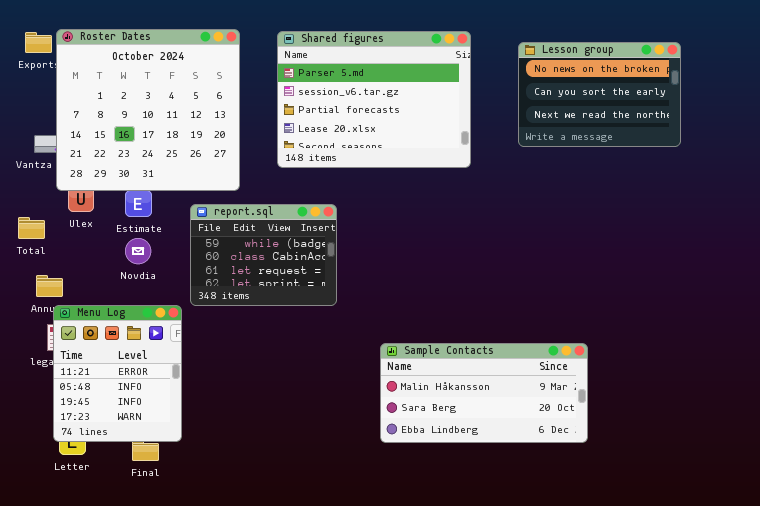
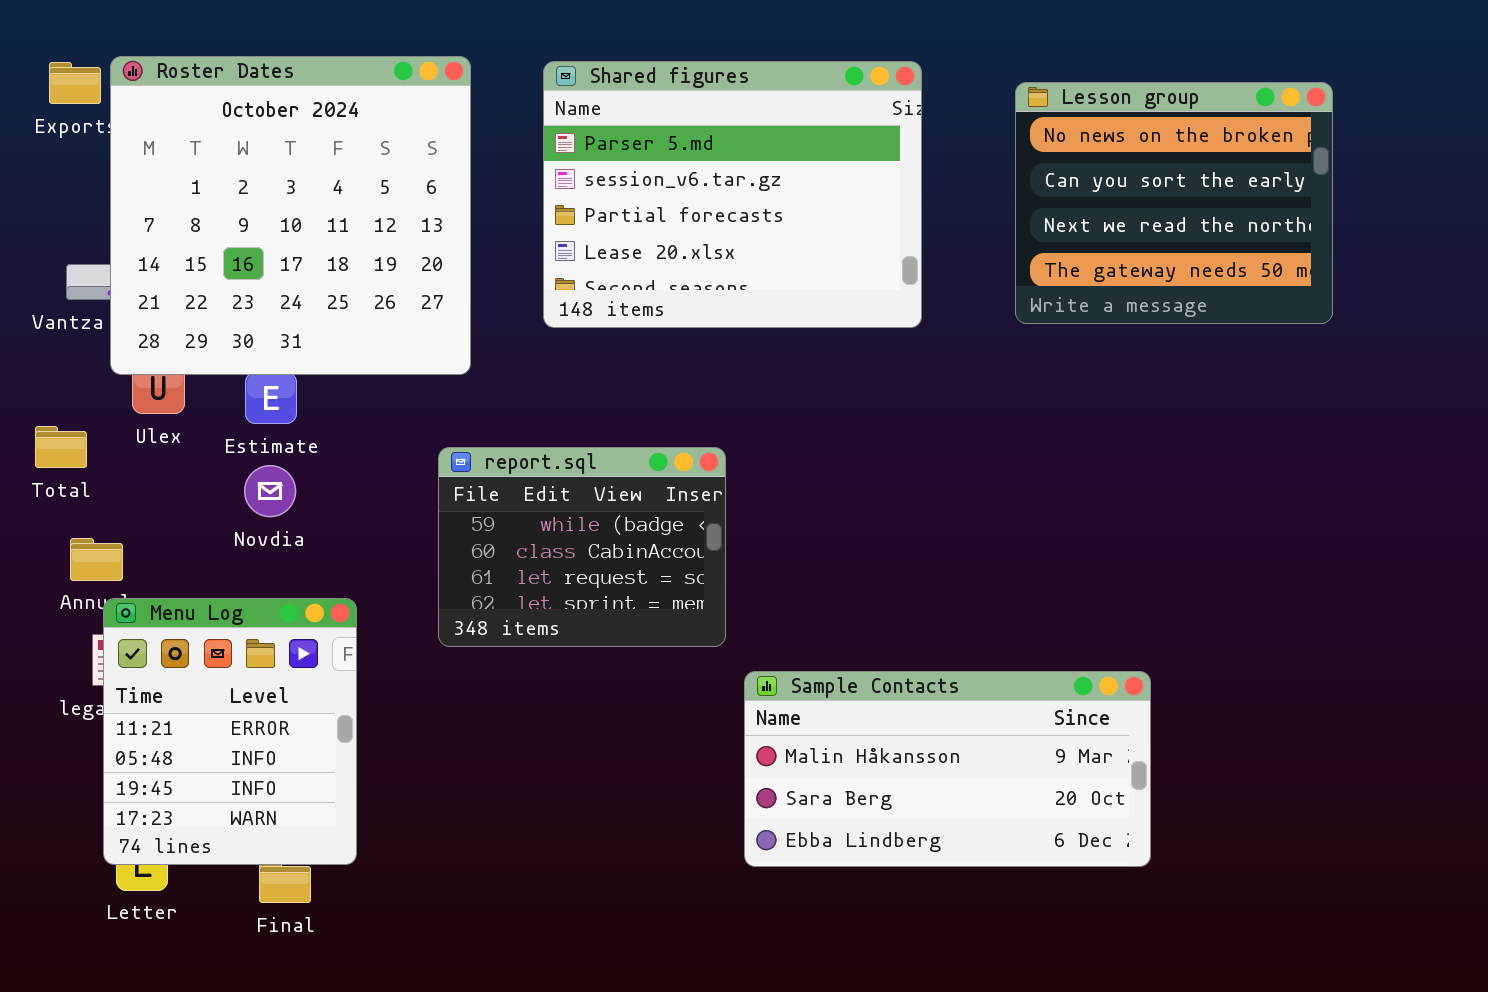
Lesson group: [518,42,681,147] -> [1015,82,1333,324], resized
report.sql: [190,204,337,306] -> [438,447,726,647], moved

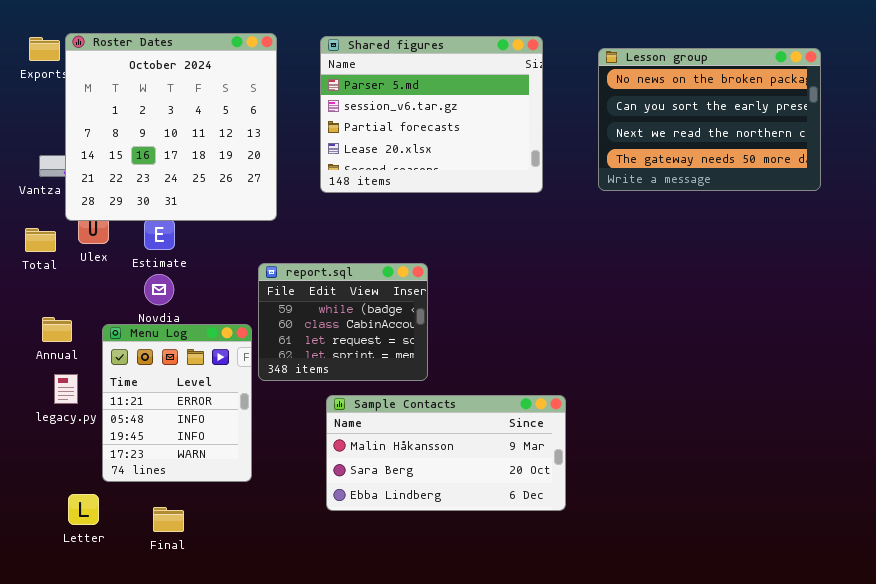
Lesson group: [1015,82,1333,324] -> [598,48,821,191], resized
Total: [35,426,87,468] -> [25,228,56,252], moved
Menu Log: [103,598,357,865] -> [102,324,252,482], moved
Sample Contacts: [744,671,1151,867] -> [326,395,566,511], moved

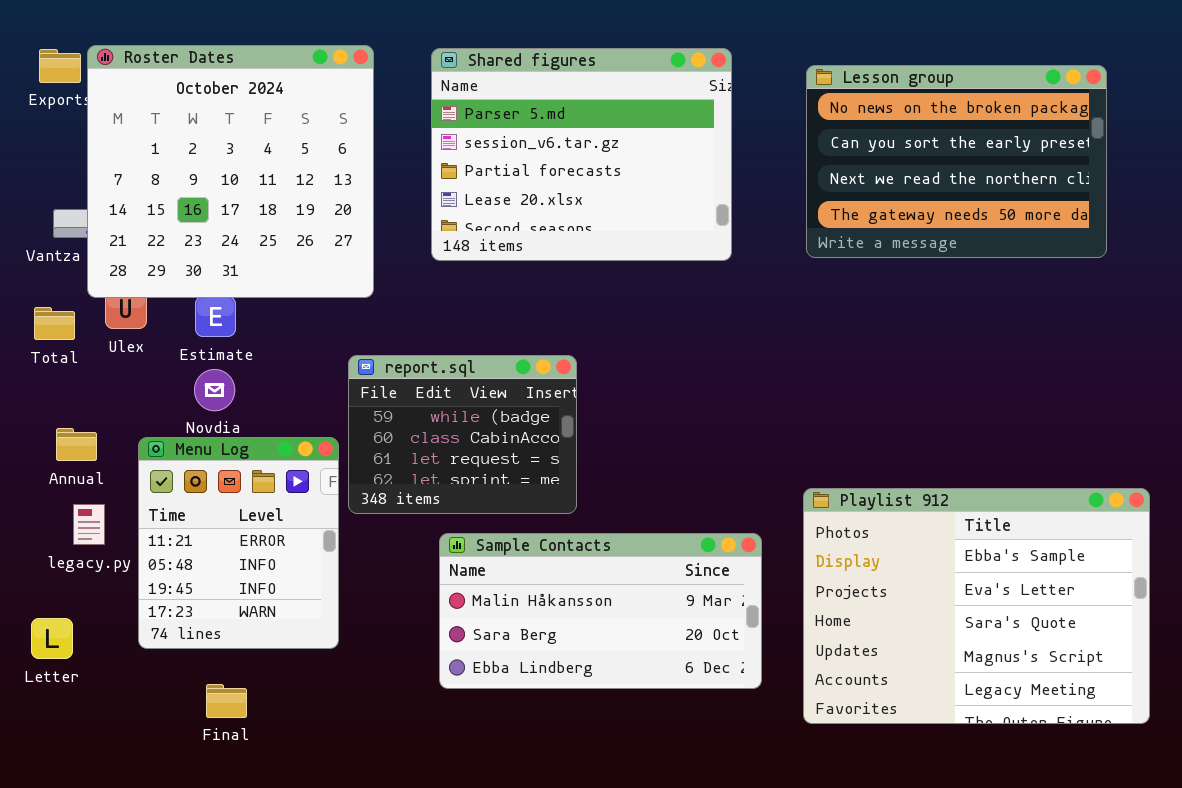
Playlist 912: none -> [803,488,1150,724], opened
Letter: [68,494,99,525] -> [31,618,73,659], moved

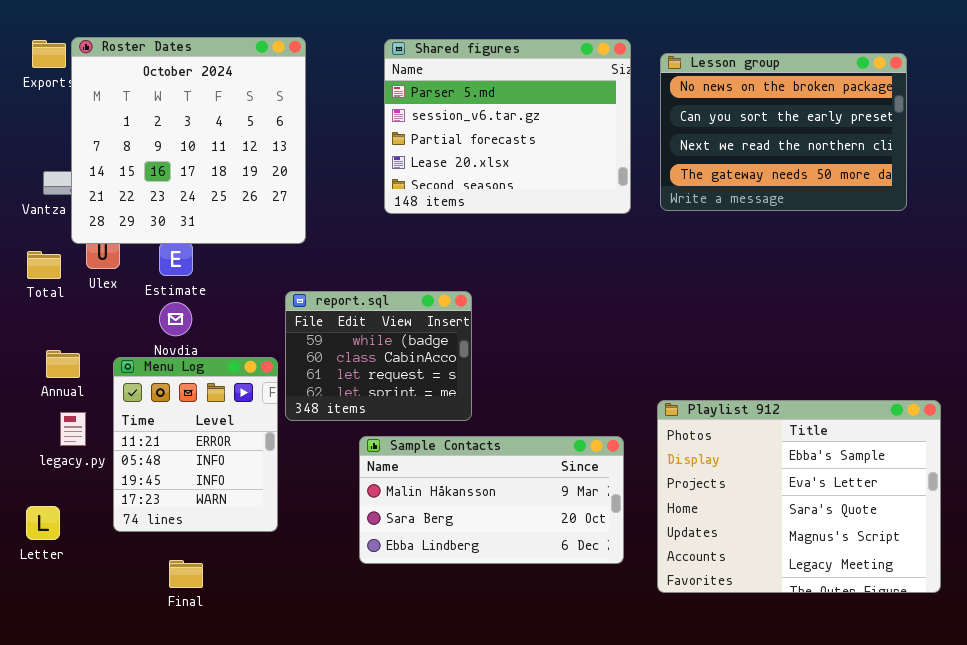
Shared figures: [431,48,732,261] -> [384,39,631,214], moved

